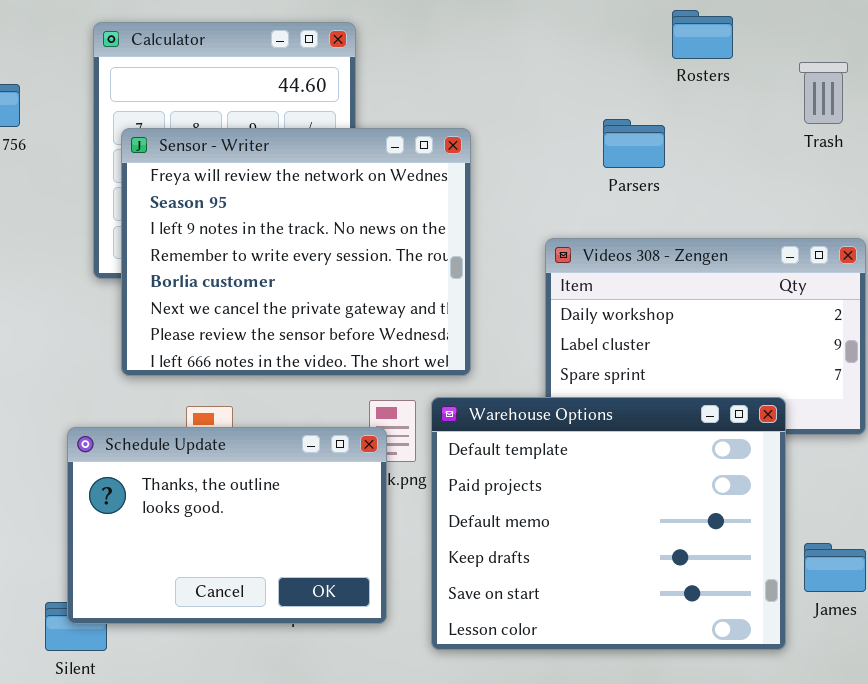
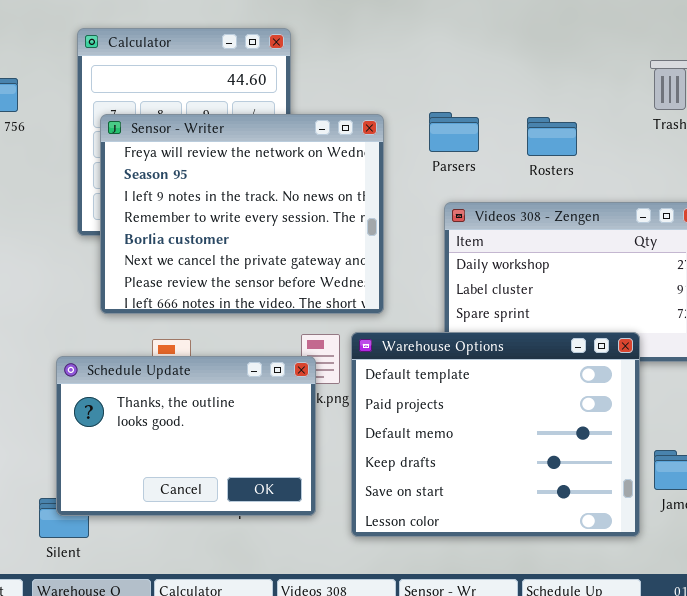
Rosters: [672,10,733,59] -> [527,117,577,156], moved
Parsers: [603,119,665,168] -> [429,112,479,152], moved

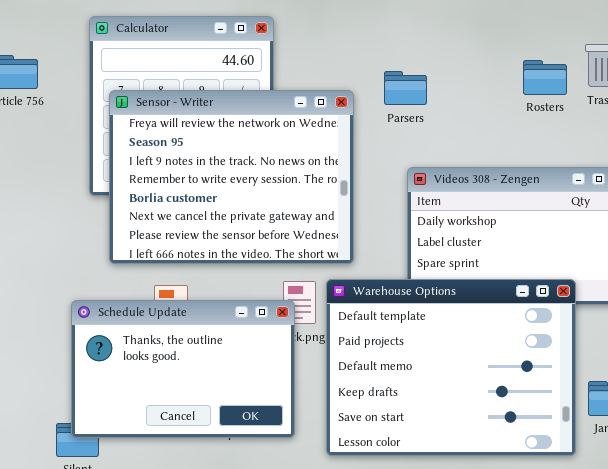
Parsers: [429,112,479,152] -> [384,71,427,105], moved
Rosters: [527,117,577,156] -> [523,60,567,95], moved

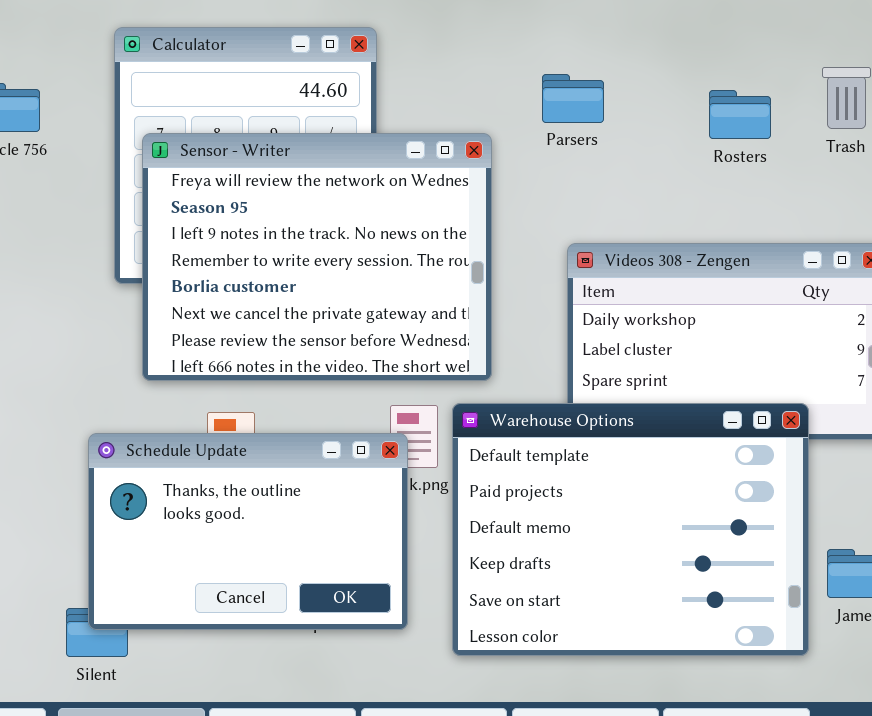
Rosters: [523,60,567,95] -> [709,90,771,139], moved
Parsers: [384,71,427,105] -> [542,74,604,123], moved

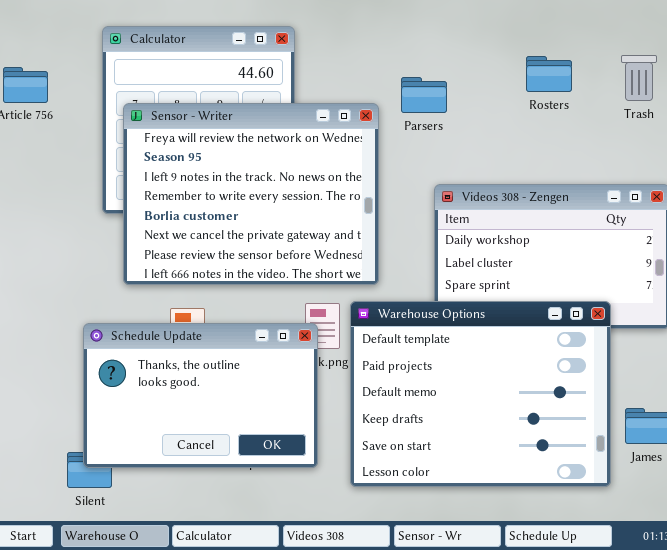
Parsers: [542,74,604,123] -> [401,77,447,113], moved
Rosters: [709,90,771,139] -> [526,56,572,92], moved

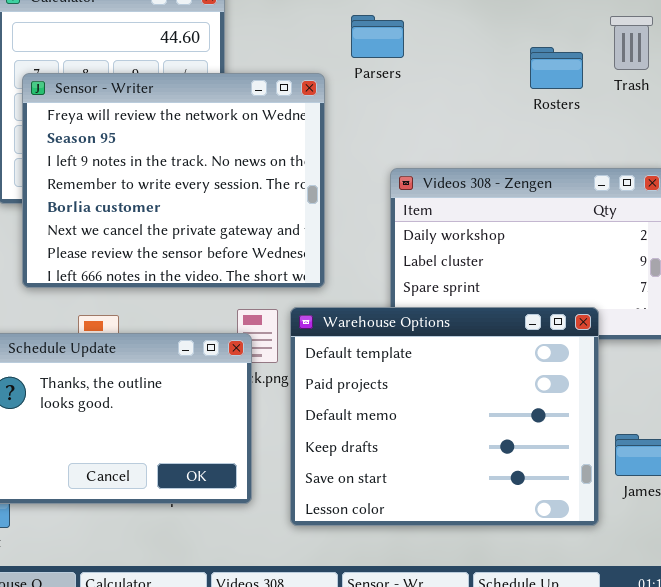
Rosters: [526,56,572,92] -> [530,47,583,89], moved
Parsers: [401,77,447,113] -> [351,15,404,58], moved

